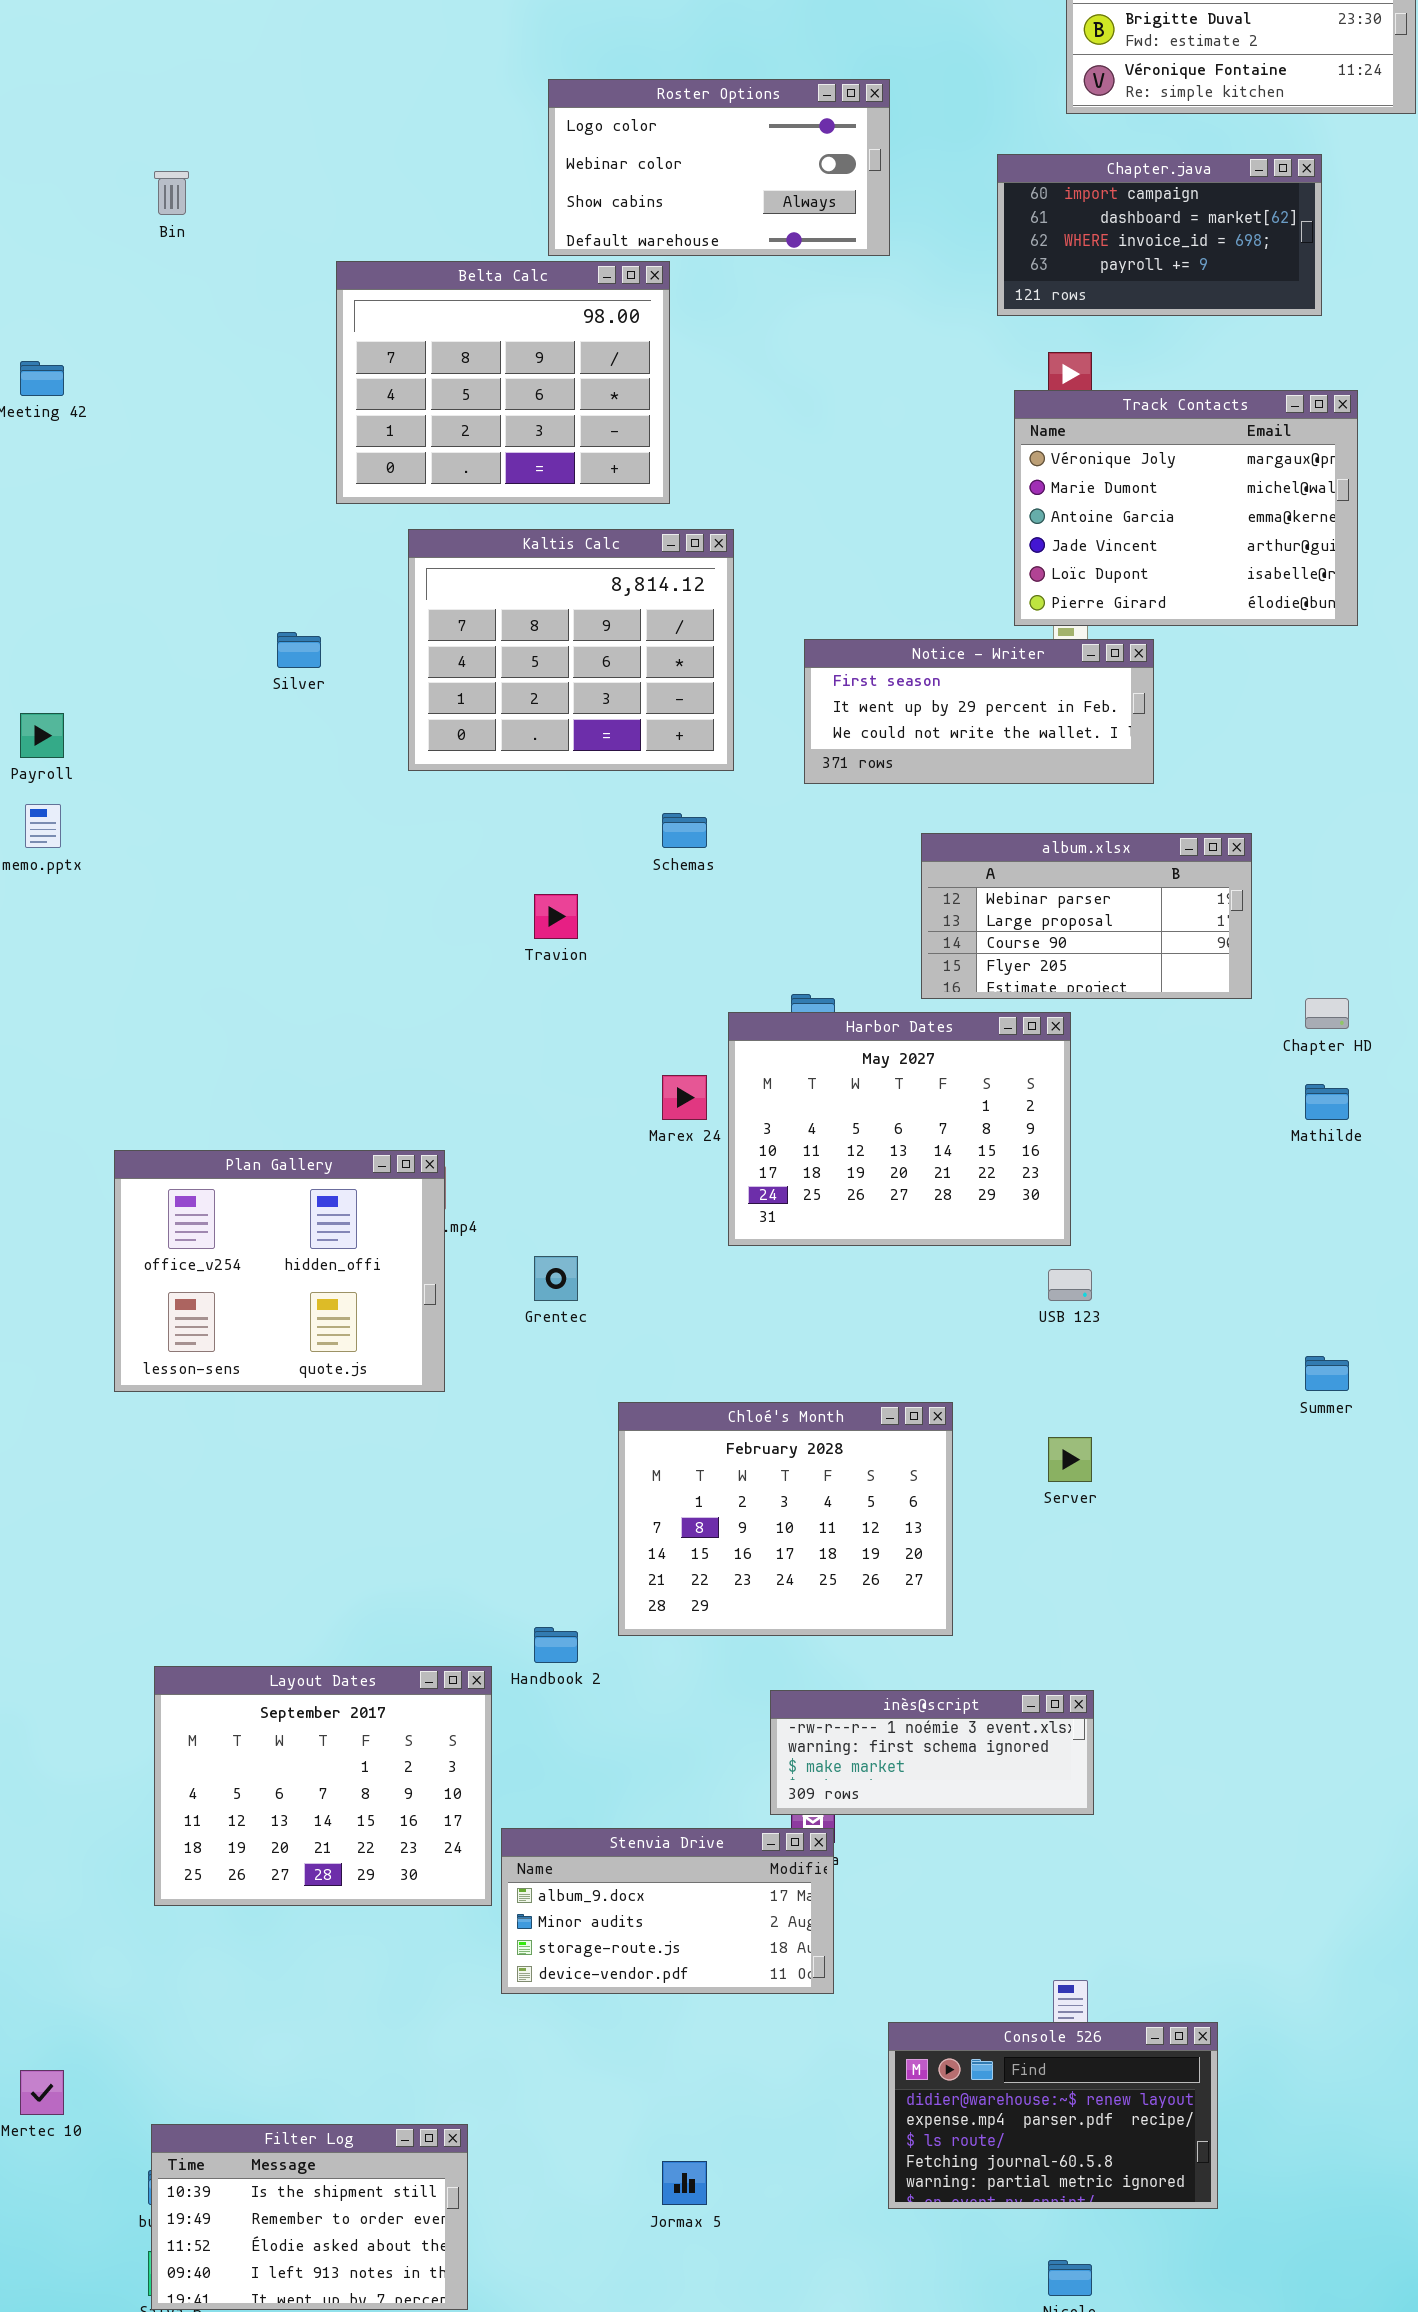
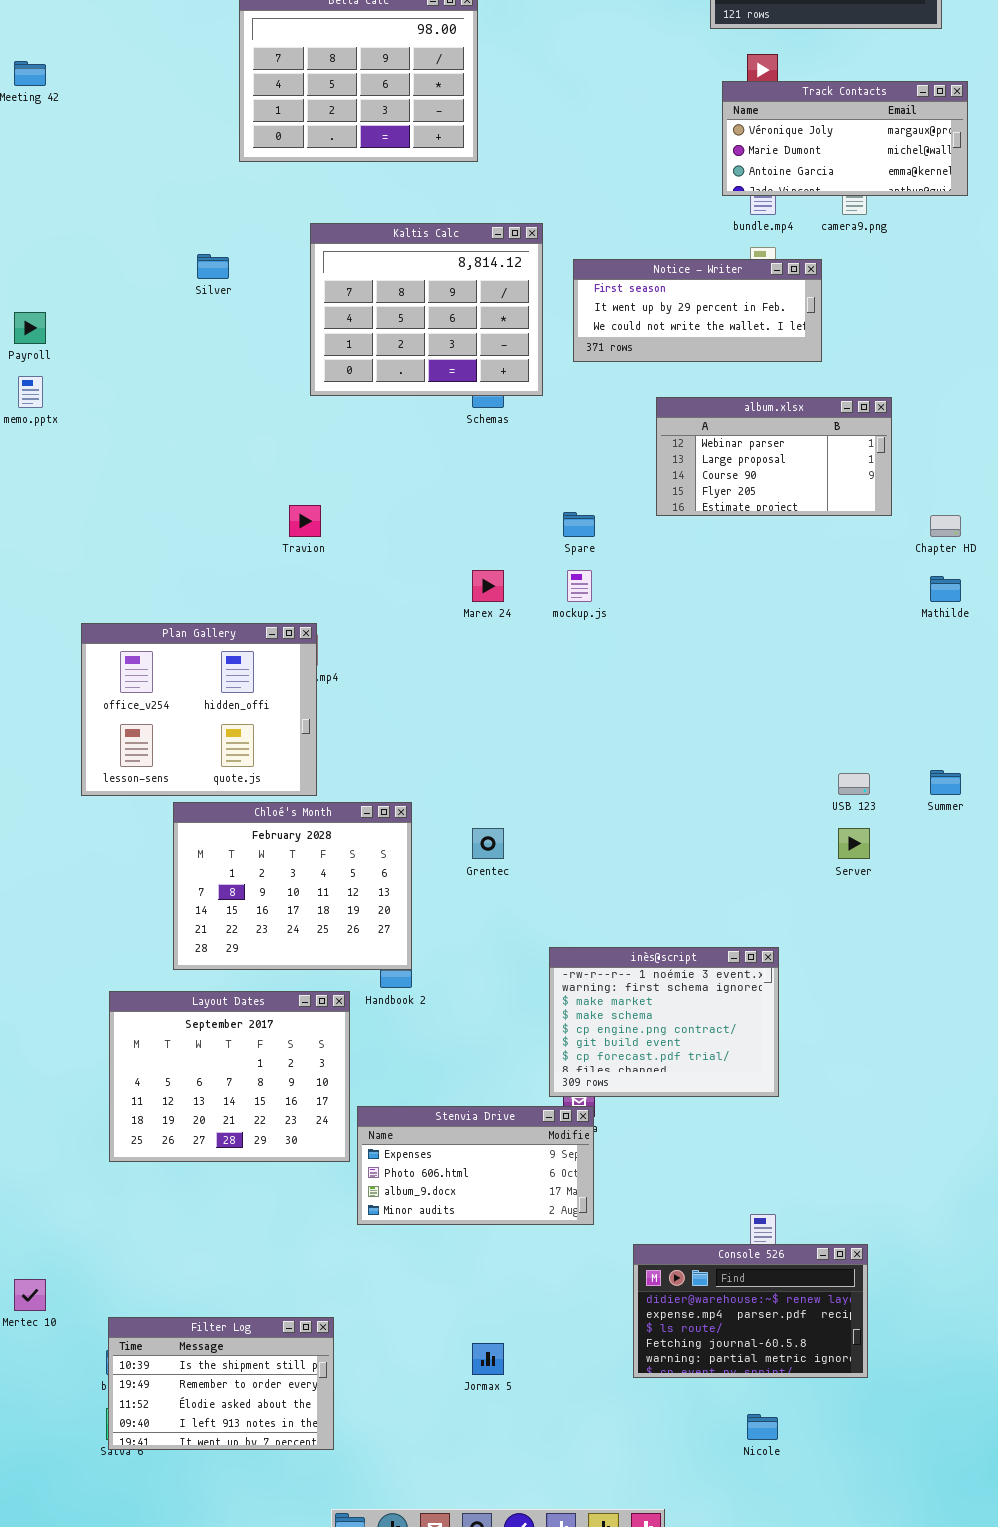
Track Contacts: [1014,390,1358,626] -> [722,81,968,196], resized
Kaltis Calc: [408,529,734,771] -> [310,223,543,396], moved
Travion: [534,894,578,939] -> [289,505,321,537], moved
Harbor Dates: [728,1012,1071,1246] -> none, closed
Grentec: [534,1256,578,1301] -> [472,828,504,859], moved
USB 123: [1048,1269,1092,1301] -> [838,773,870,795], moved
Chloé's Month: [618,1402,953,1636] -> [173,802,412,970], moved
Server: [1048,1437,1092,1482] -> [838,828,870,859], moved
inès@script: [770,1690,1094,1815] -> [549,947,779,1097], resized
Stenvia Drive: [501,1828,834,1994] -> [357,1106,594,1225], scrolled up 2 rows

